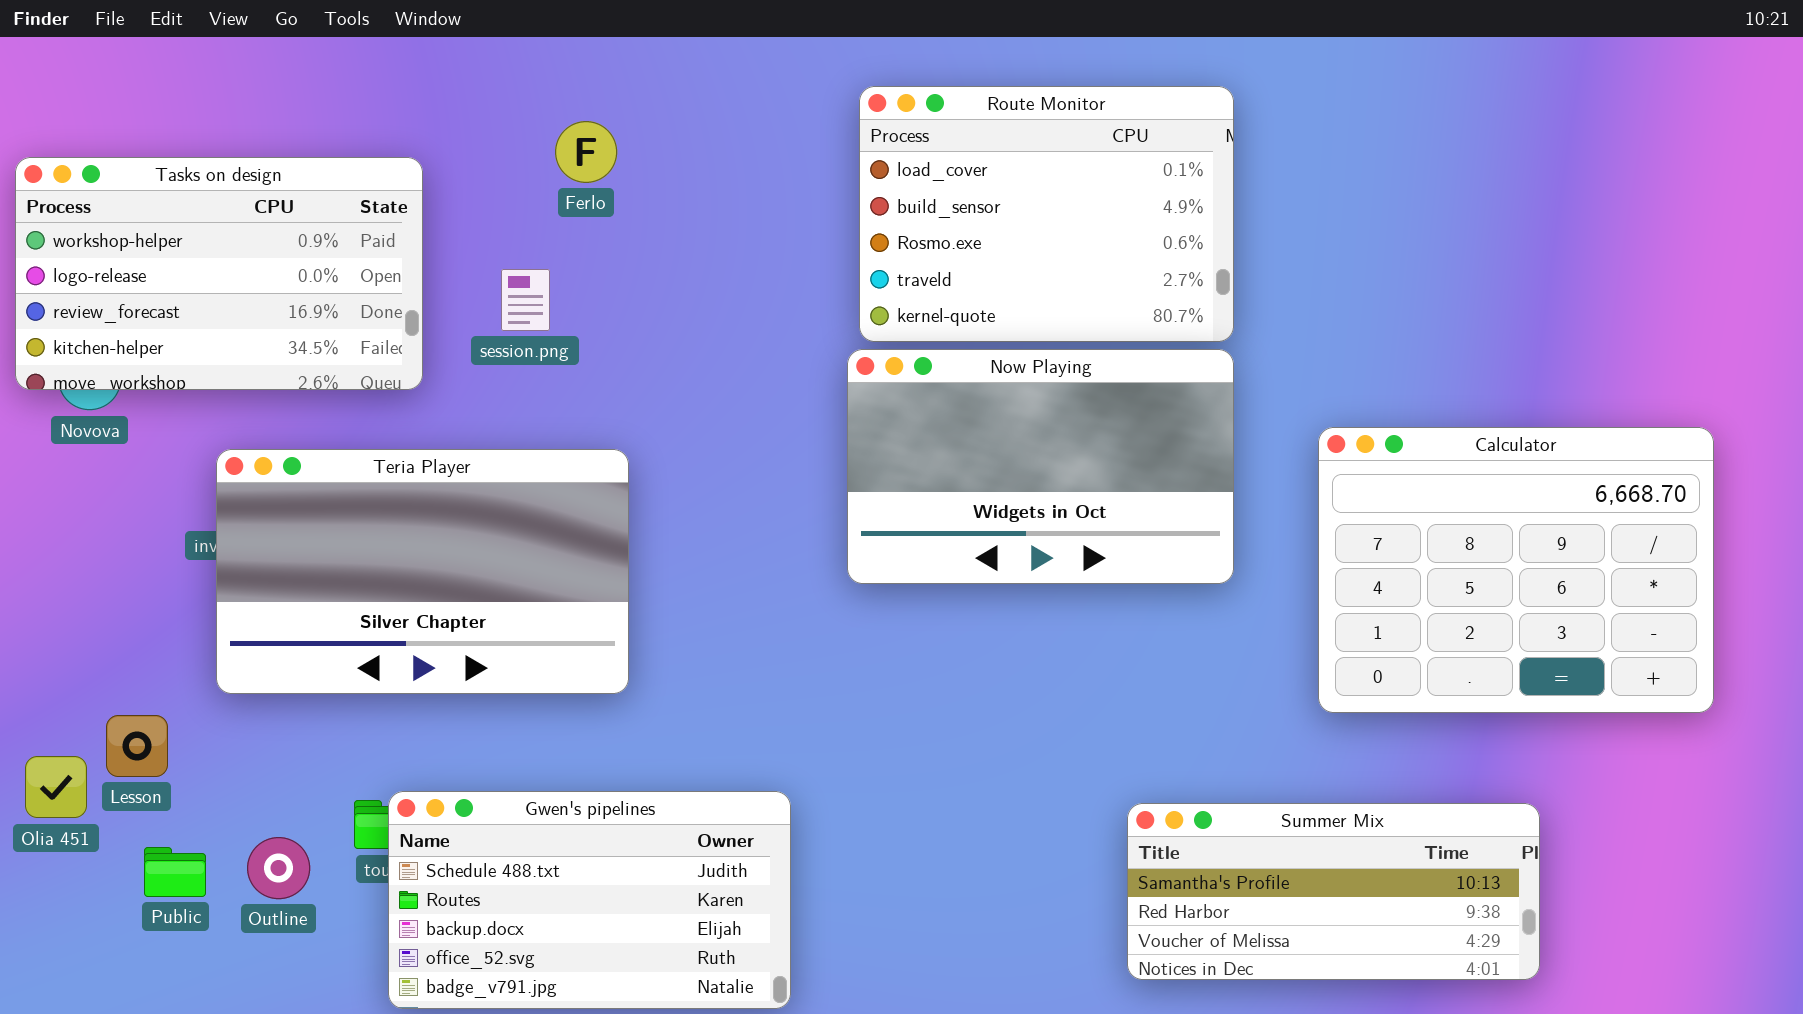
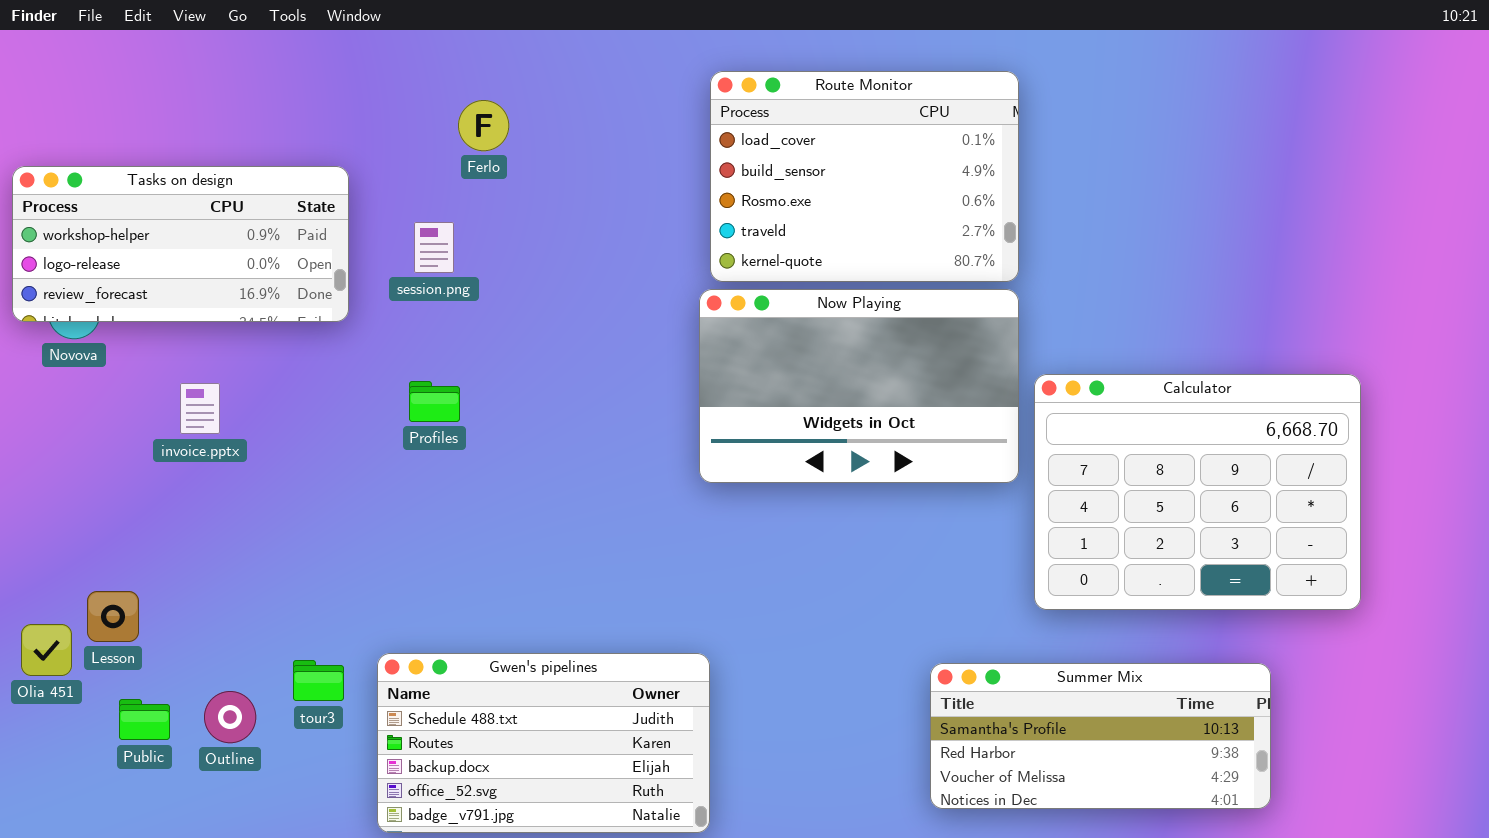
Tasks on design: [15,157,423,390] -> [12,166,349,322], resized
Calculator: [1318,427,1714,713] -> [1034,374,1361,610], moved
Teria Player: [216,449,629,694] -> none, closed
Gwen's pipelines: [388,791,791,1009] -> [377,653,710,833], moved

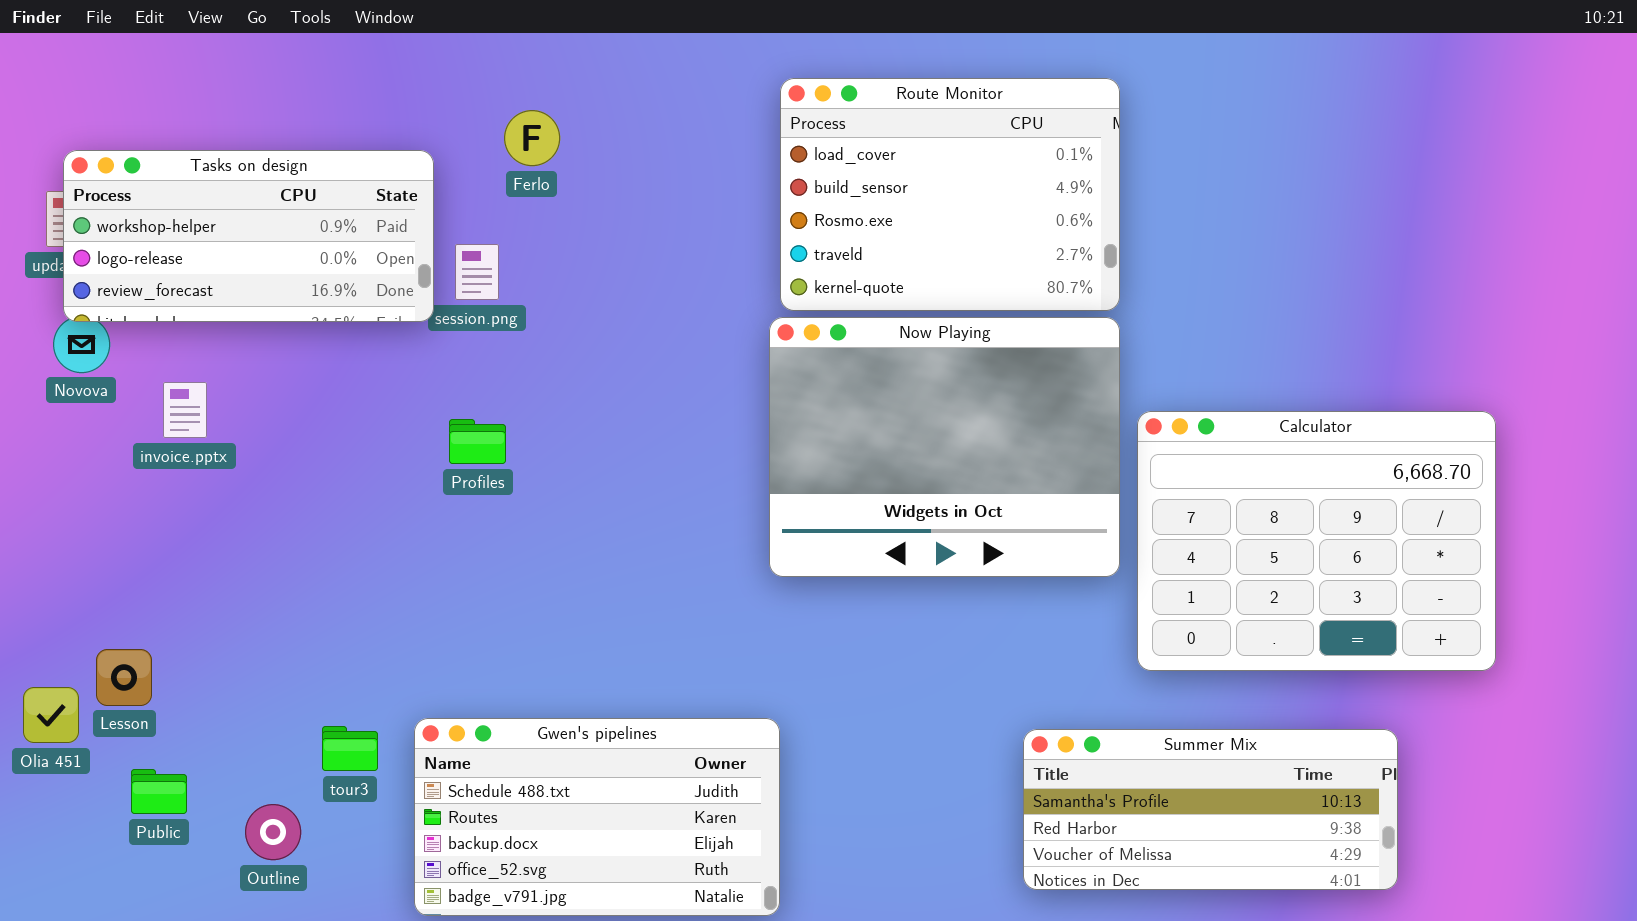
Tasks on design: [12,166,349,322] -> [63,150,434,322], moved
Now Playing: [699,289,1019,483] -> [769,317,1120,577], resized
invoice.pptx: [180,383,220,434] -> [163,382,207,438], moved
Outline: [204,691,256,743] -> [245,804,301,860], moved

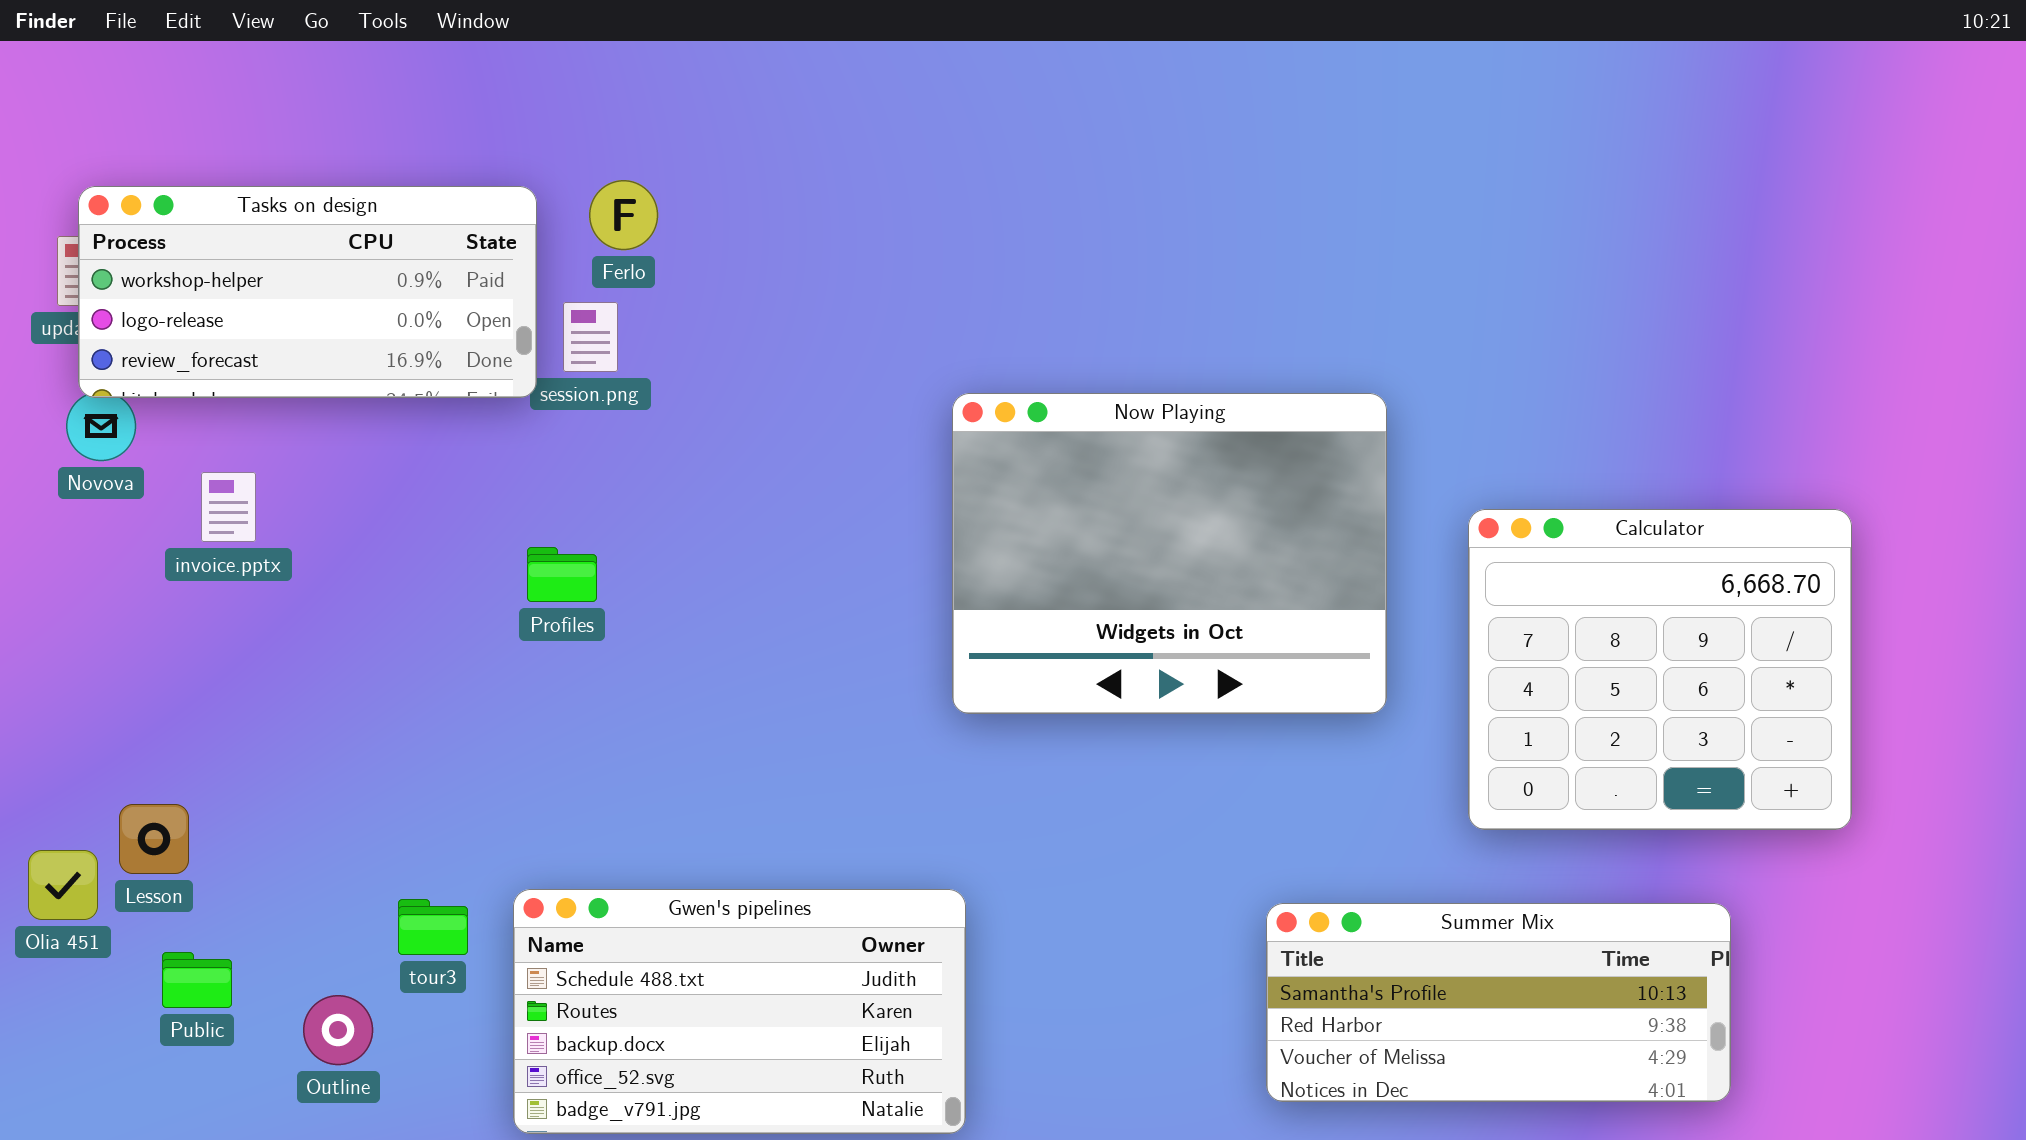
Route Monitor: [780,78,1120,311] -> none, closed
Ferlo: [504,110,560,166] -> [589,180,658,250], moved
Calculator: [1137,411,1496,671] -> [1468,509,1852,830], resized
Profiles: [449,419,506,464] -> [527,547,597,602], moved

